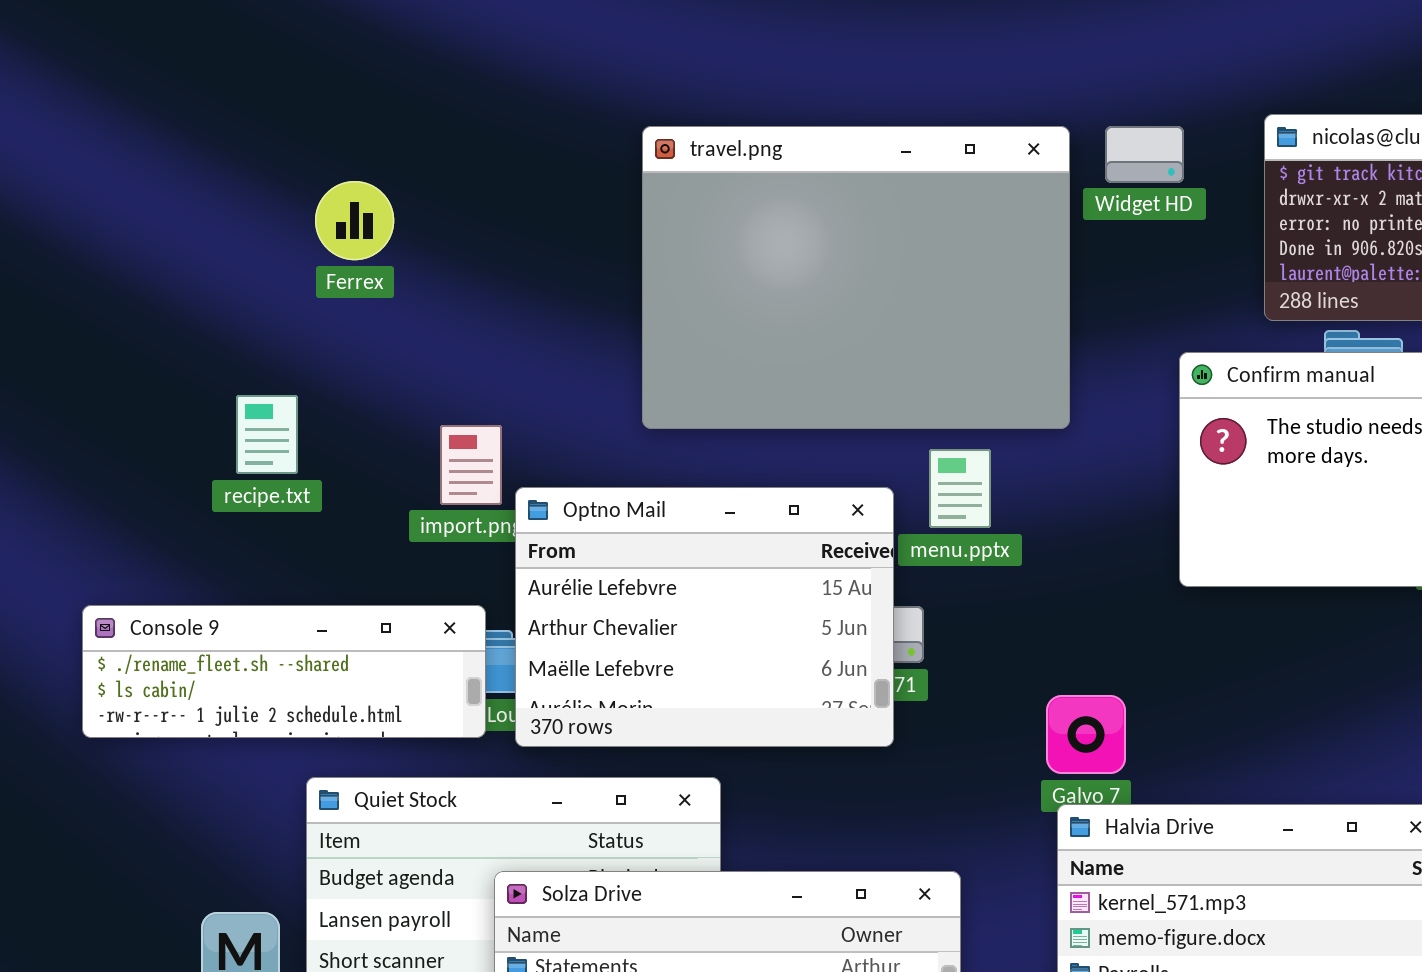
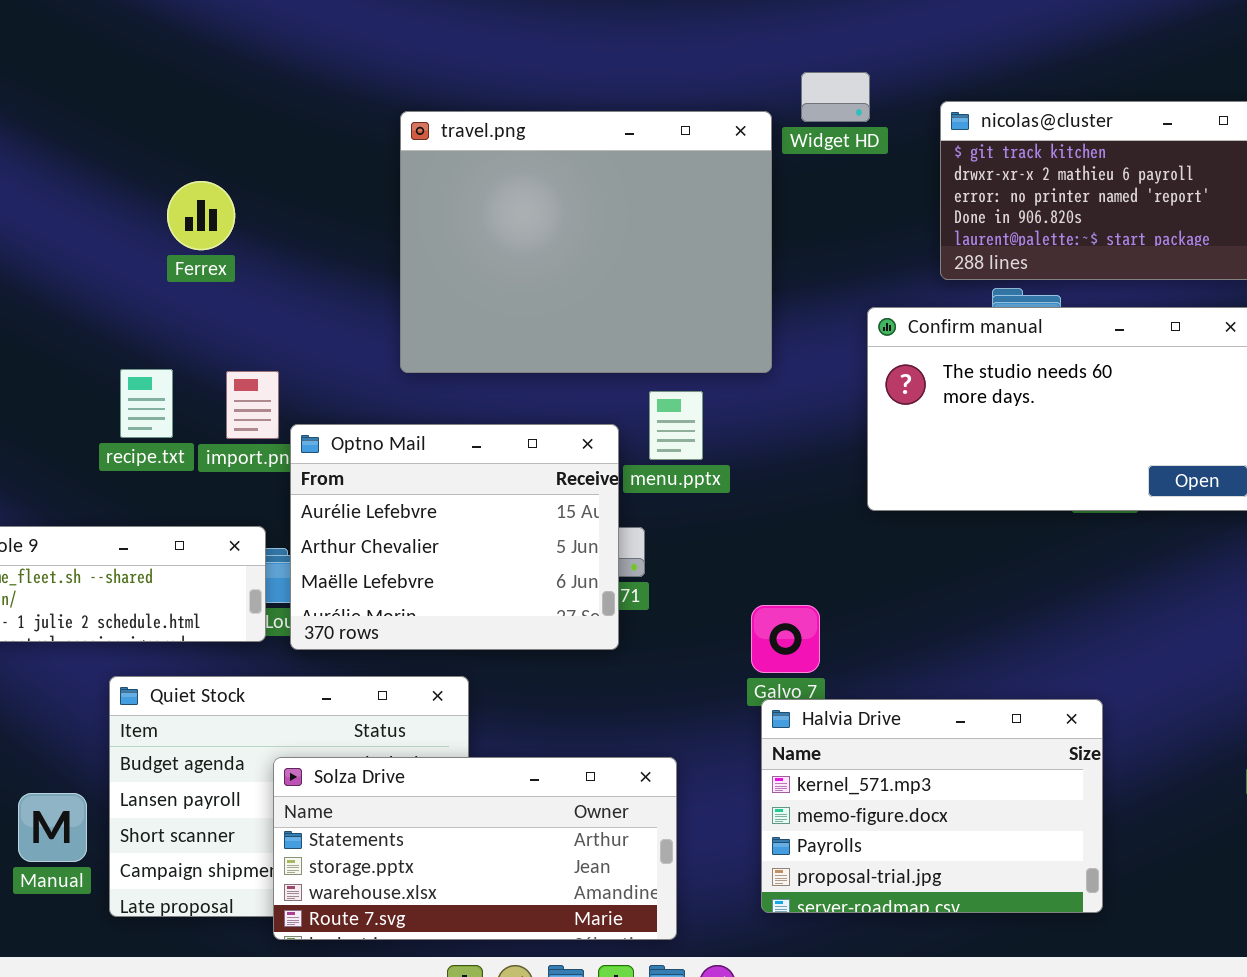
Widget HD: [1105,126,1184,183] -> [801,72,870,122], moved
Ferrex: [315,181,394,260] -> [167,181,235,250], moved
recipe.txt: [236,395,298,474] -> [120,369,173,438], moved

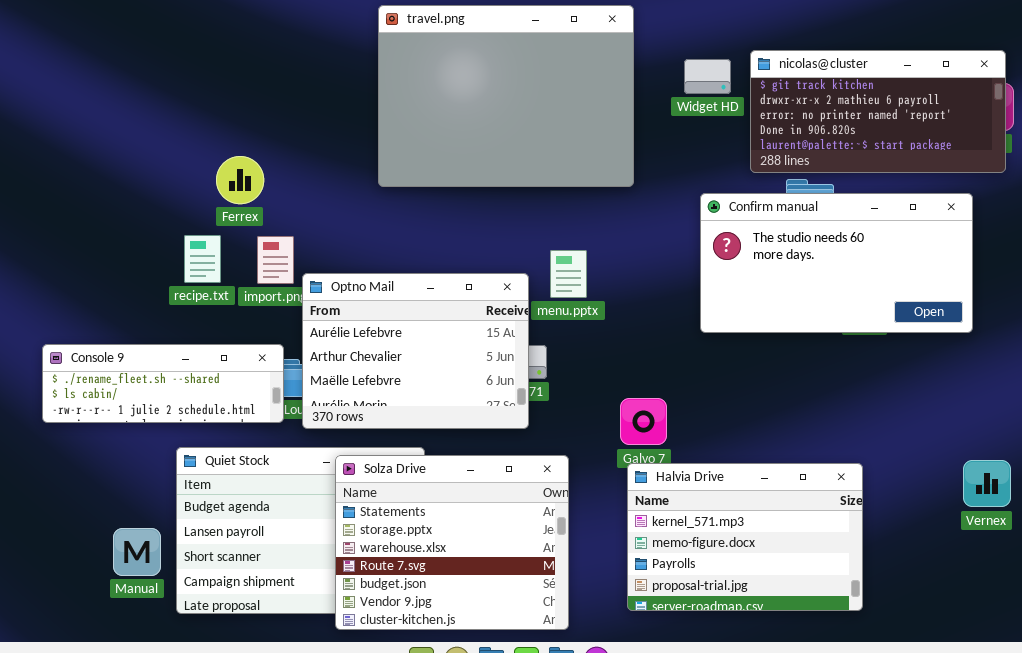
Widget HD: [801,72,870,122] -> [684,59,731,94], moved
travel.png: [400,111,772,373] -> [378,5,634,187], moved
Ferrex: [167,181,235,250] -> [216,156,264,204], moved
Solza Drive: [273,757,677,940] -> [335,455,569,630], resized

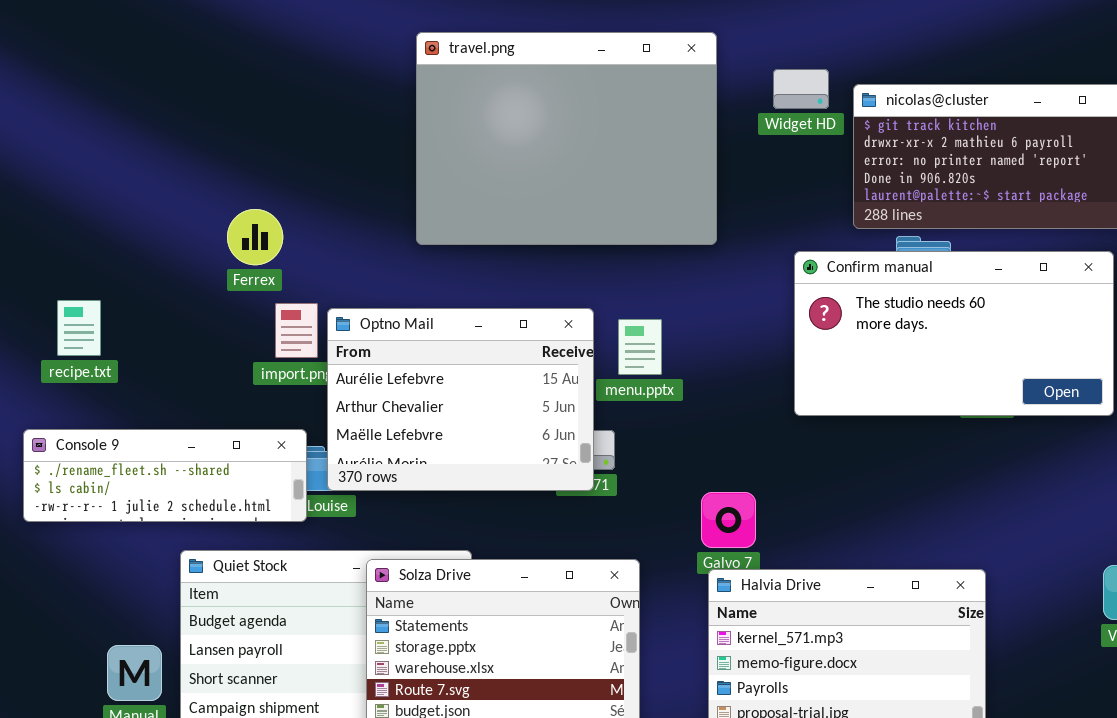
Widget HD: [684,59,731,94] -> [773,69,829,109], moved
recipe.txt: [184,235,221,283] -> [57,300,101,356], moved
Optno Mail: [302,273,529,429] -> [327,308,594,491], moved

